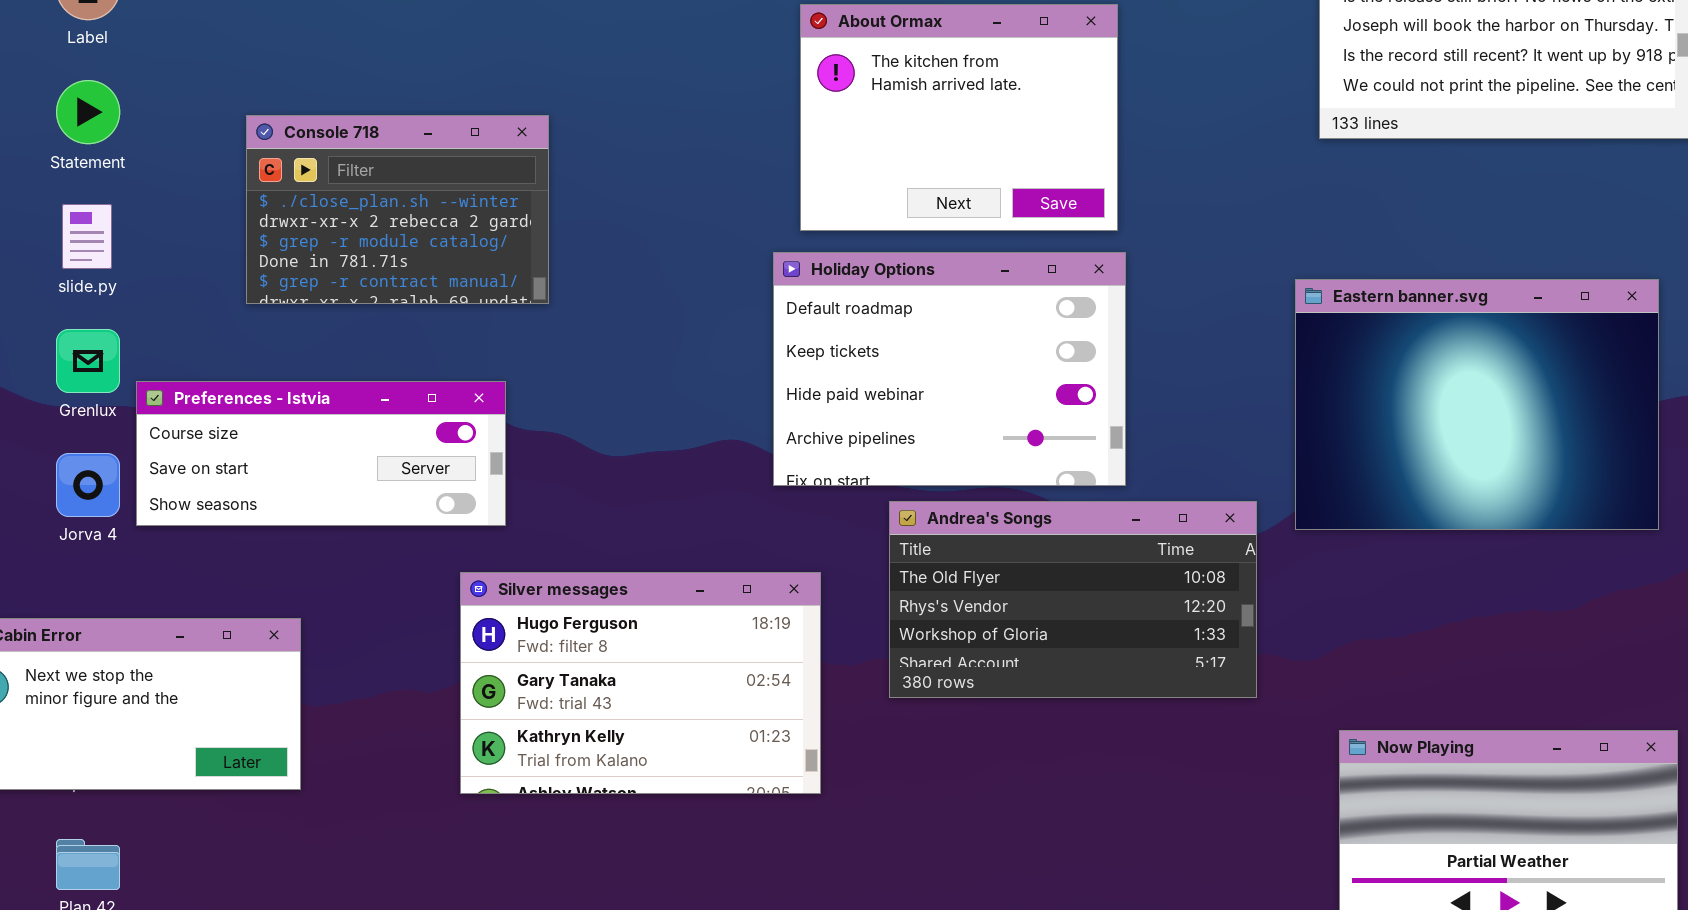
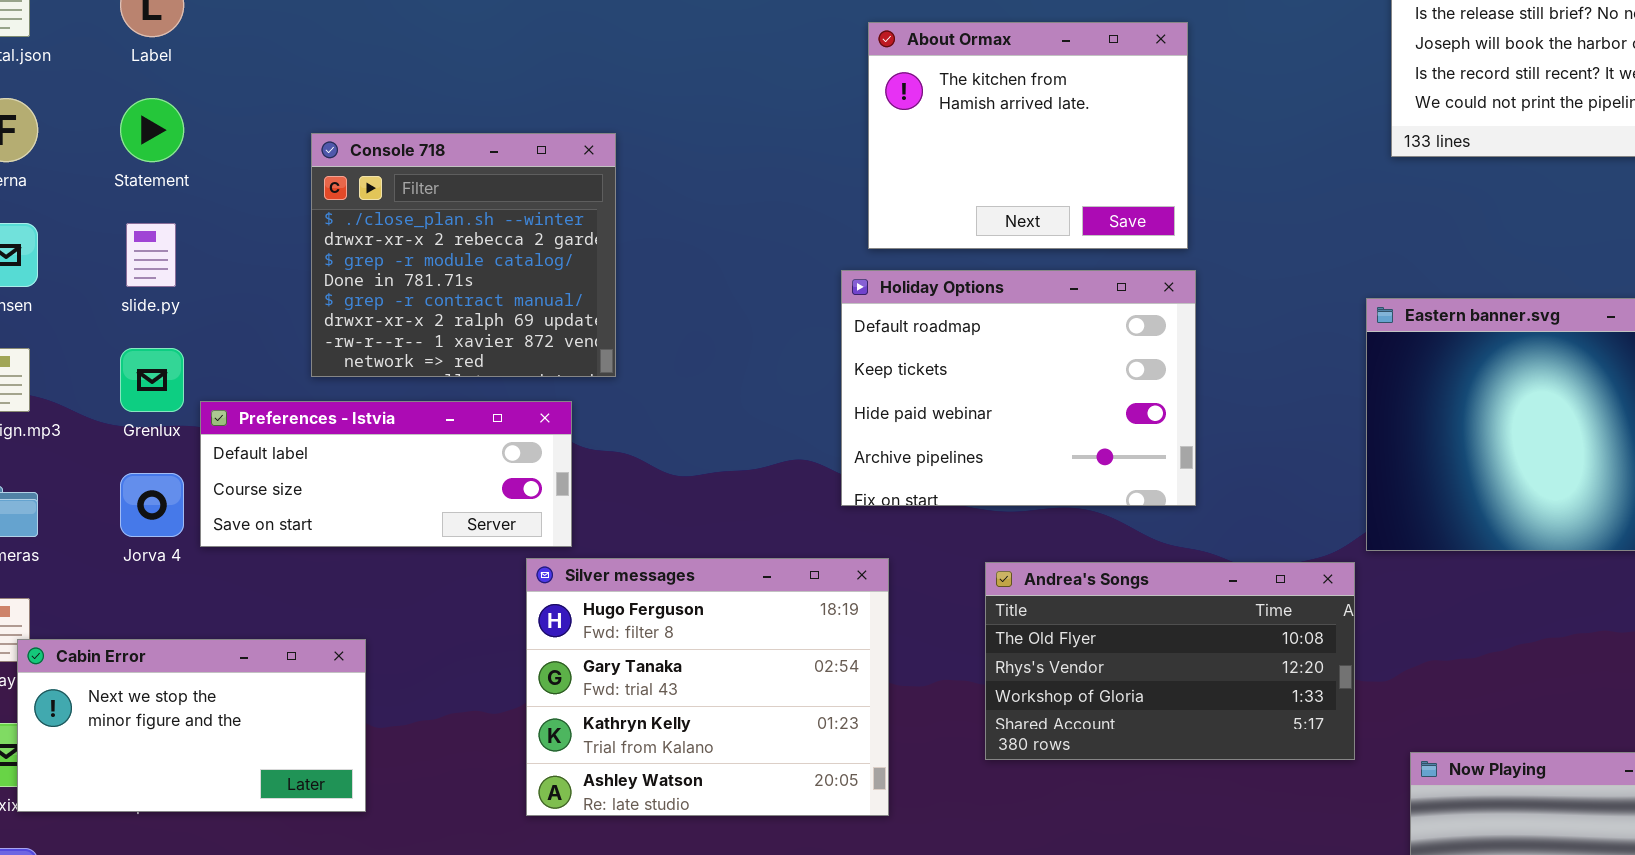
Console 718: [246,115,549,304] -> [311,133,616,377], resized
Preferences - Istvia: [136,381,506,526] -> [200,401,572,547], scrolled up 1 row
Andrea's Songs: [889,501,1257,698] -> [985,562,1355,760], moved
Silver messages: [460,572,821,794] -> [526,558,889,816], resized

